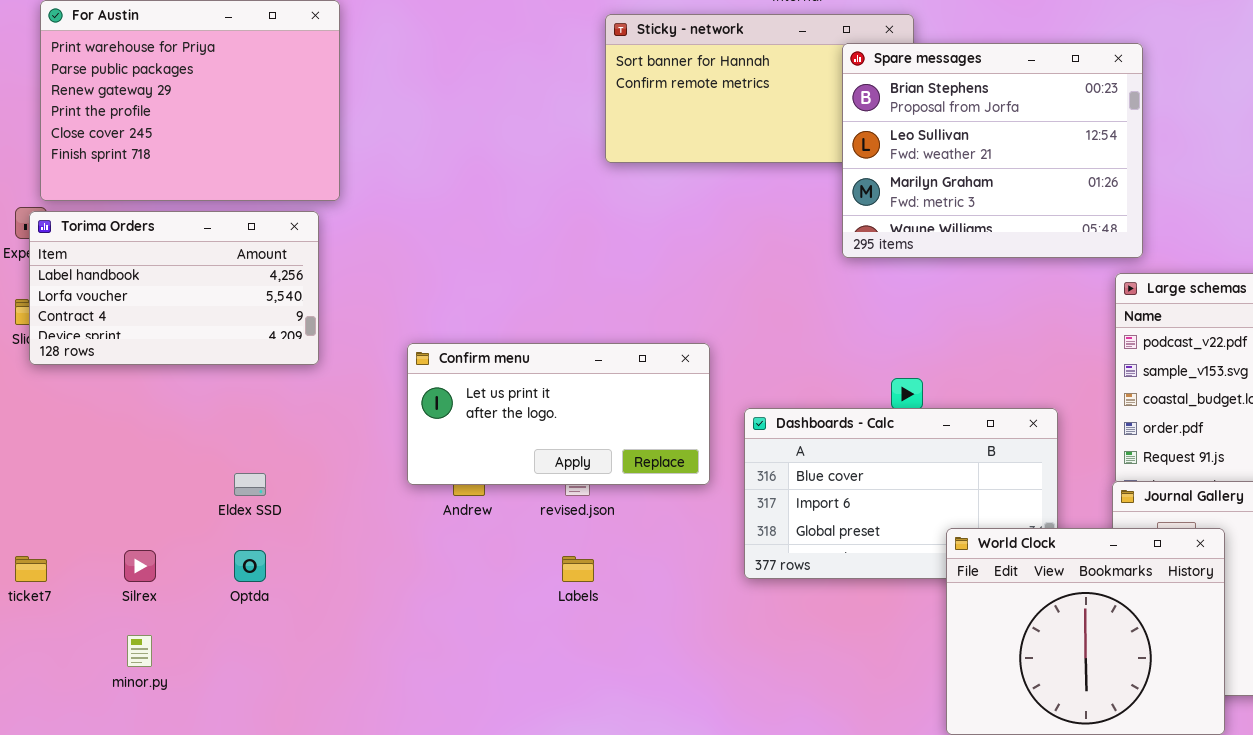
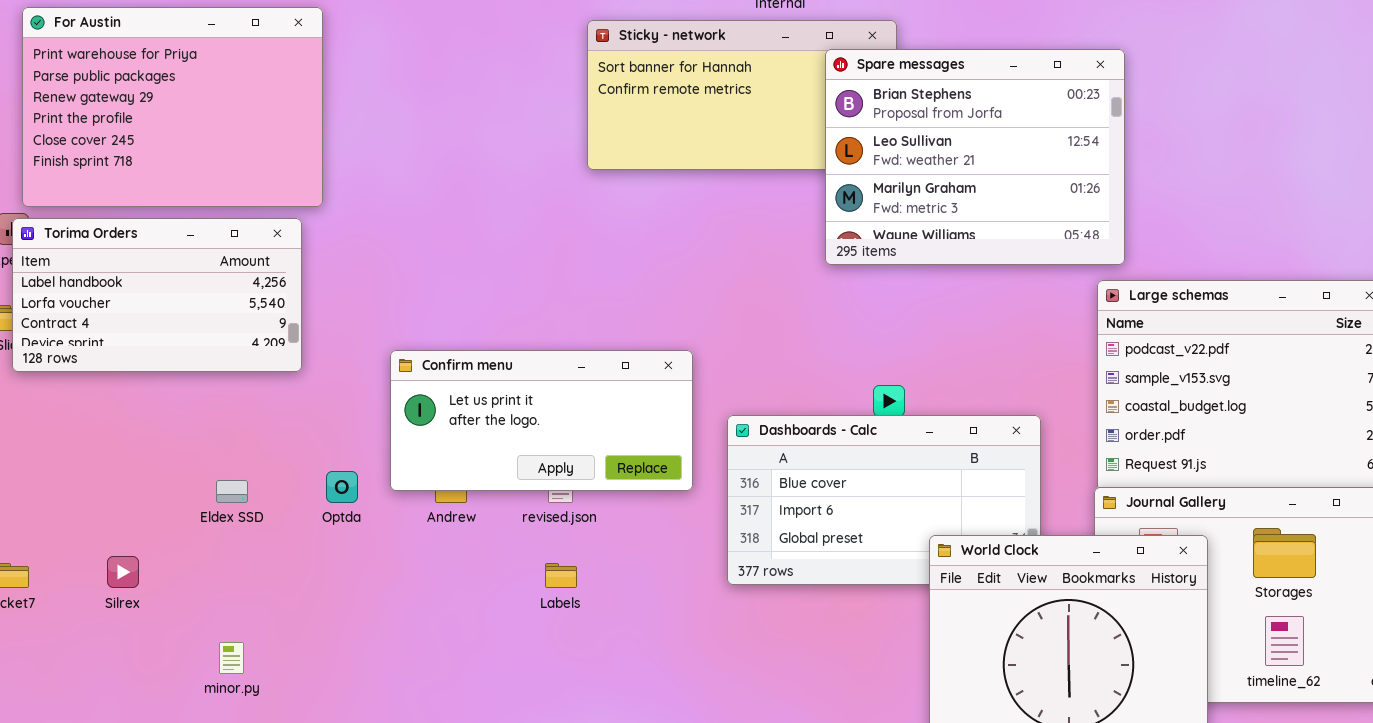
Optda: [234,550,266,582] -> [326,471,358,503], moved
minor.py: [127,635,152,667] -> [219,642,244,674], moved

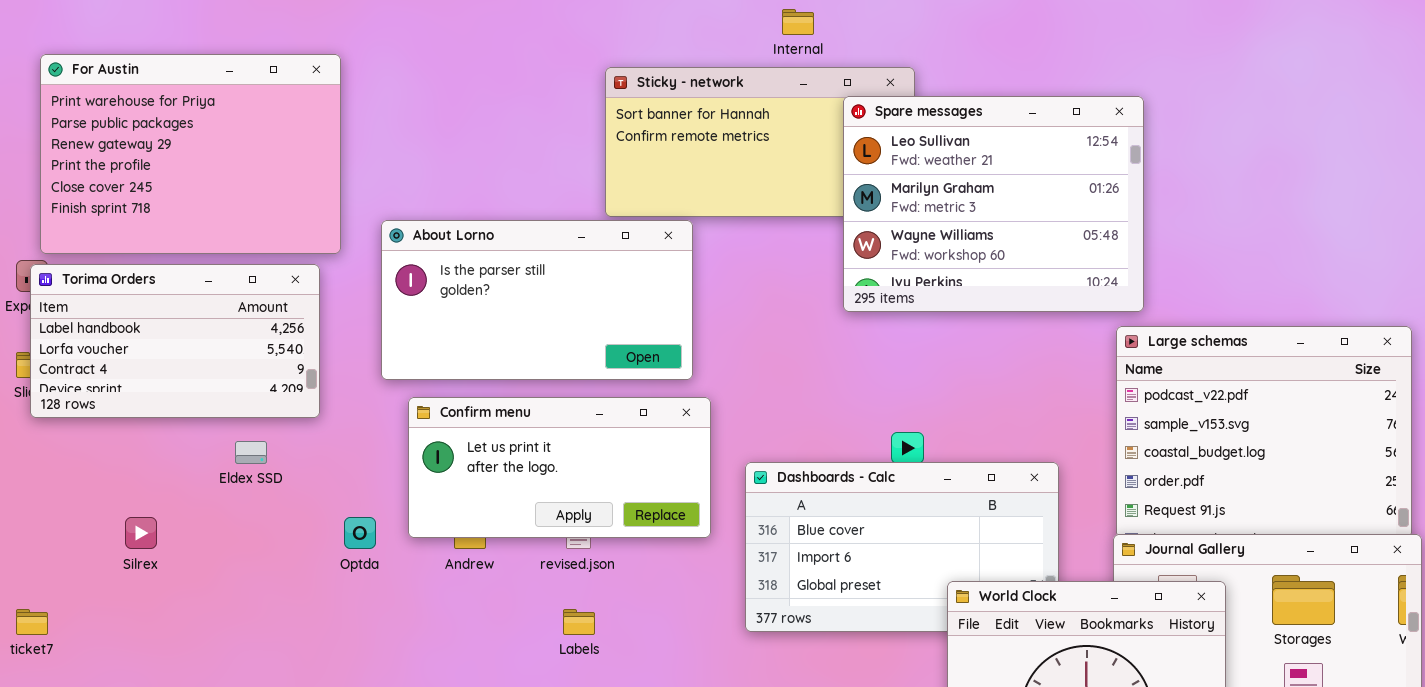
Spare messages: [825,49,1125,265] -> [843,96,1144,312], scrolled down 1 row
About Lorno: none -> [381,220,693,380], opened
Eldex SSD: [216,480,248,503] -> [235,441,267,464], moved
Silrex: [107,556,139,588] -> [125,517,157,549], moved

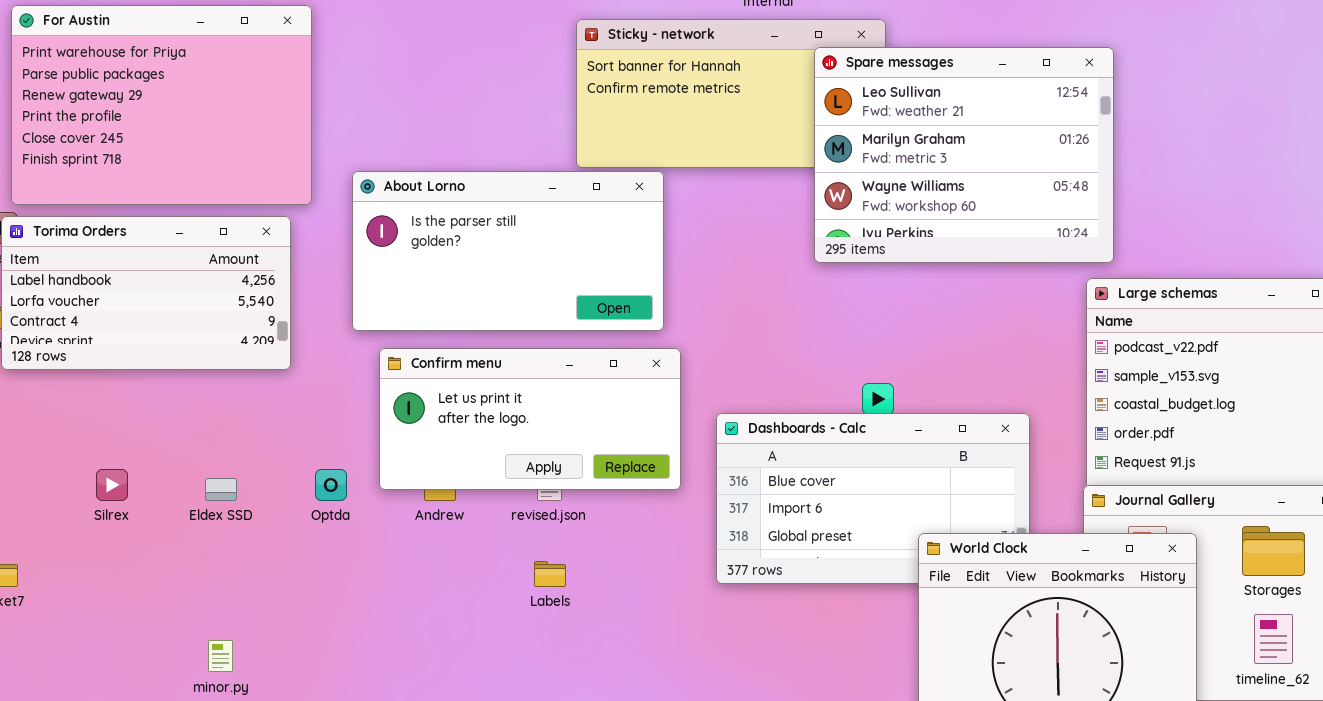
Eldex SSD: [235,441,267,464] -> [205,478,237,501], moved

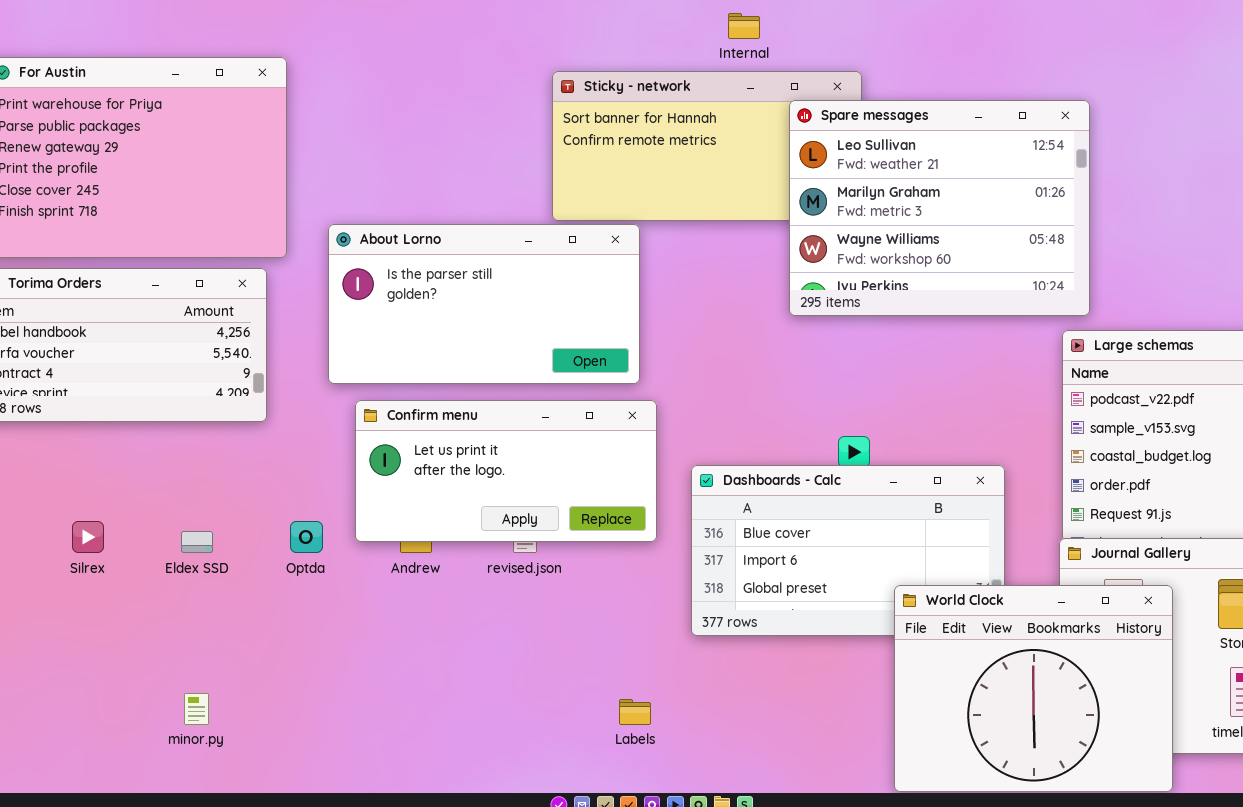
Labels: [534,561,566,587] -> [619,699,651,725], moved

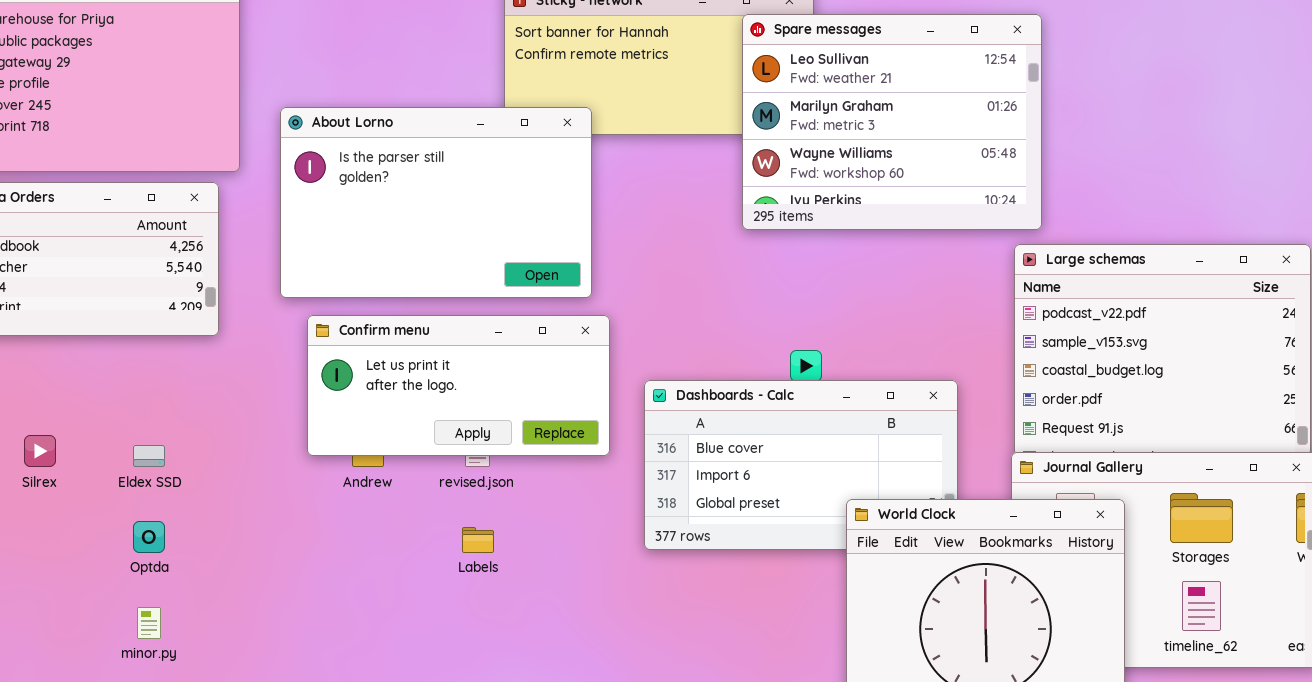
About Lorno: [328,224,640,384] -> [280,107,592,298], resized
Optda: [290,521,323,553] -> [133,521,165,553], moved
Labels: [619,699,651,725] -> [462,527,494,553], moved

